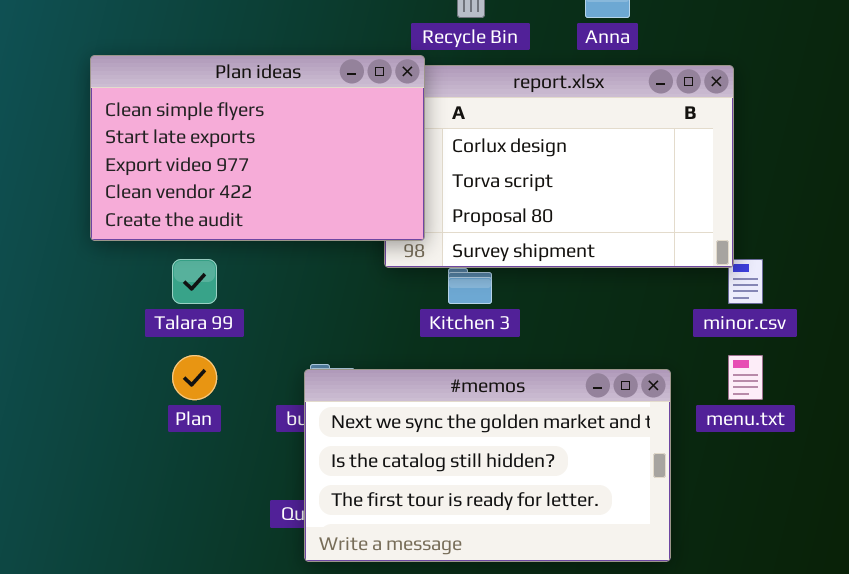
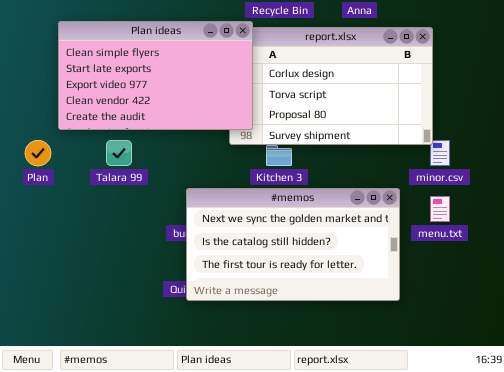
Plan: [172,355,217,400] -> [25,140,51,166], moved
#memos: [304,369,671,562] -> [186,188,400,301], moved

